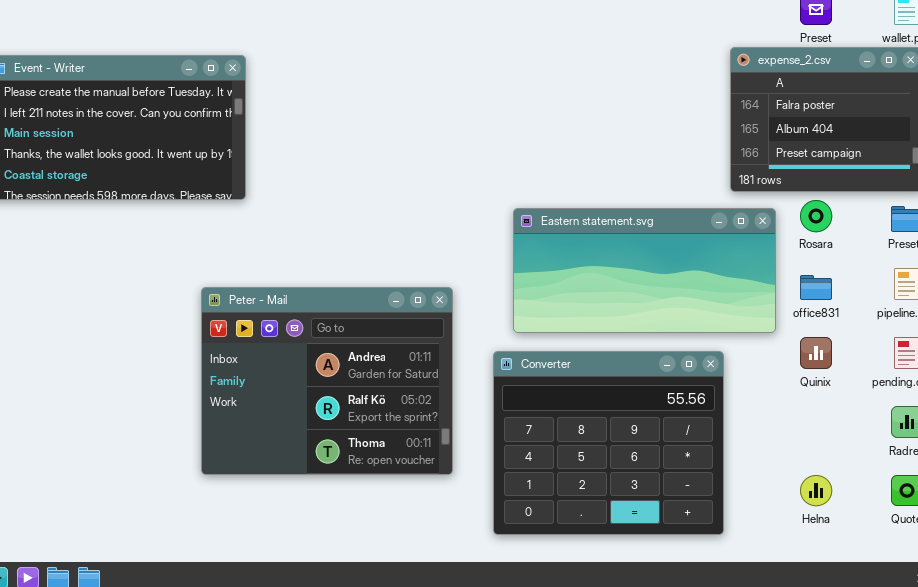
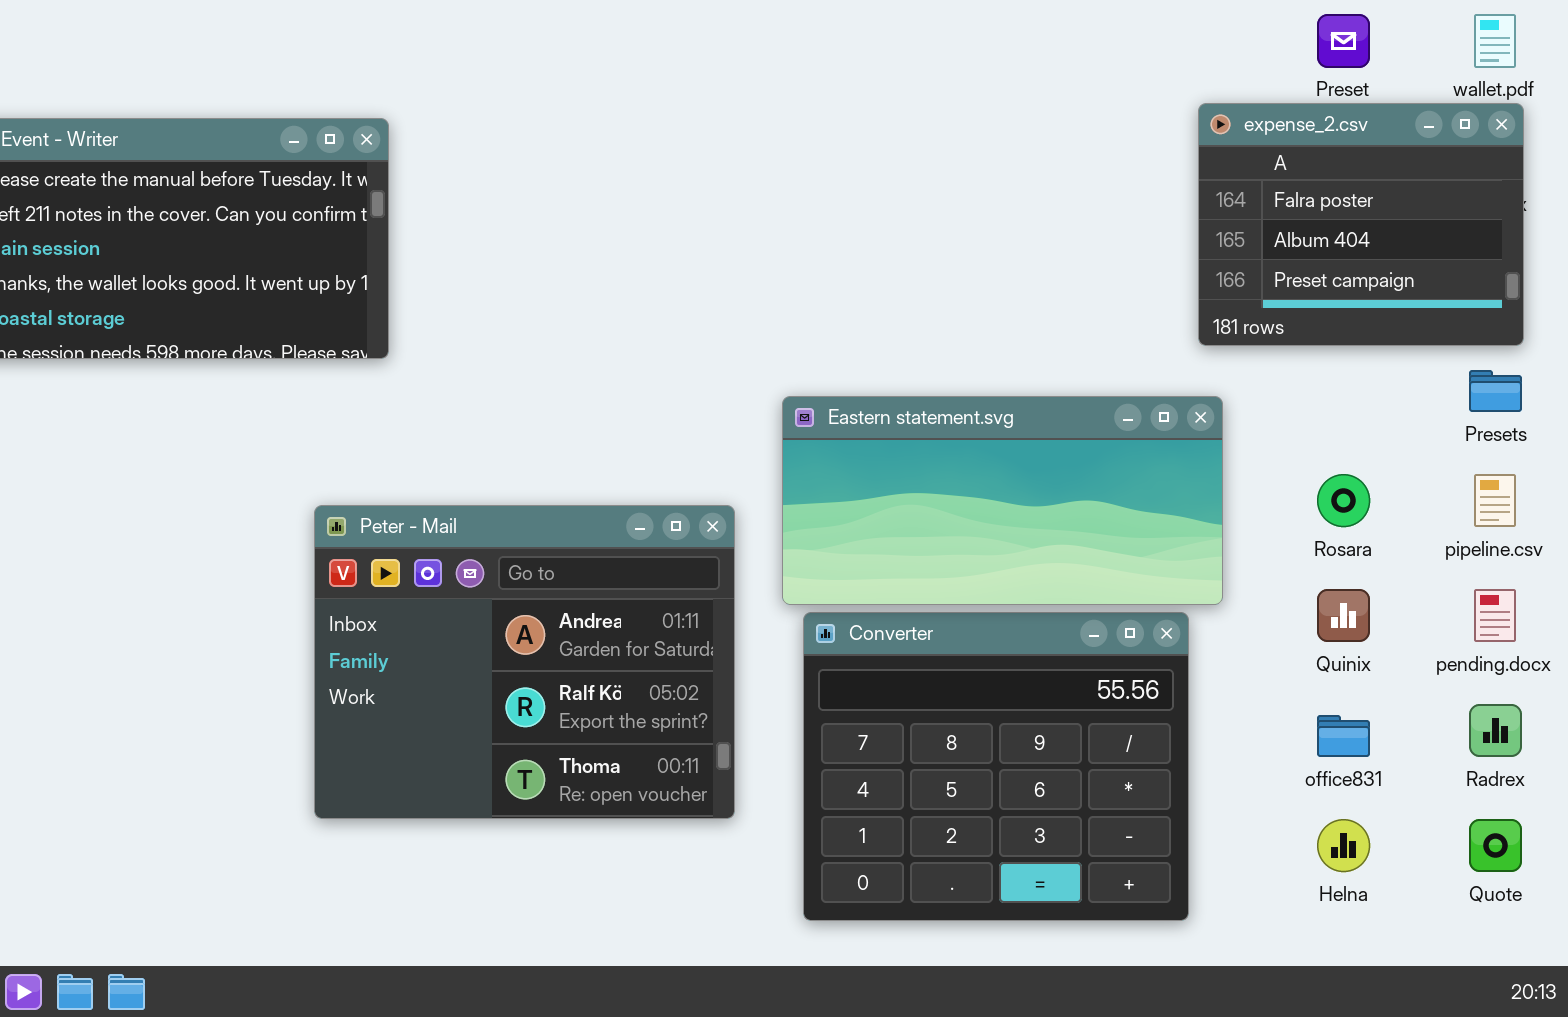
Rosara: [800,200,832,232] -> [1317,474,1370,527], moved
Eastern statement.svg: [513,208,776,333] -> [782,396,1223,605], moved
office831: [800,275,832,300] -> [1317,715,1370,757], moved

